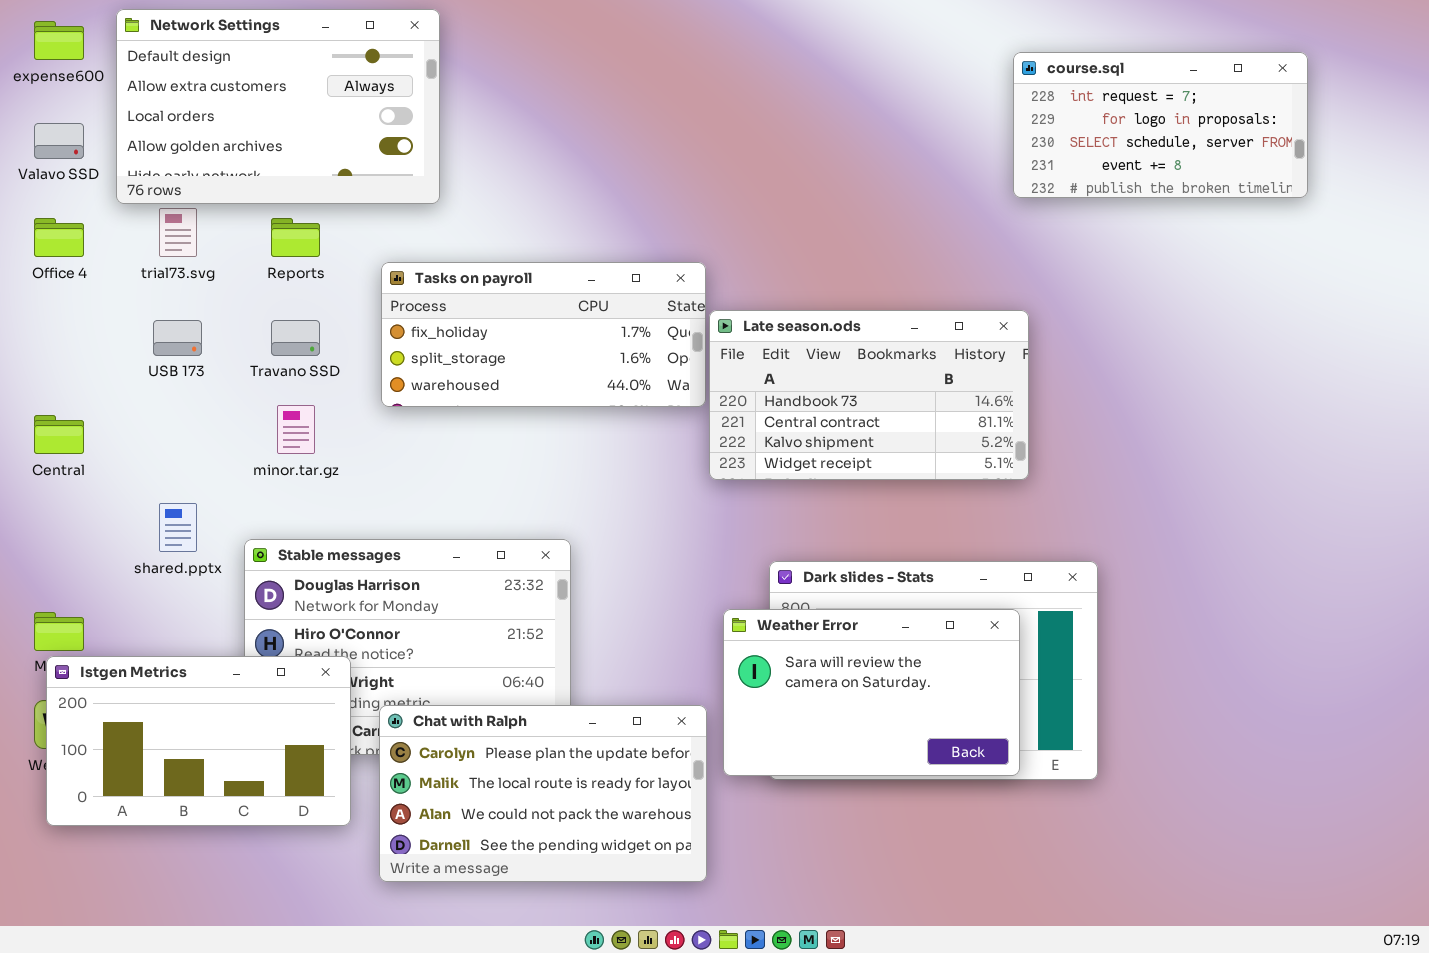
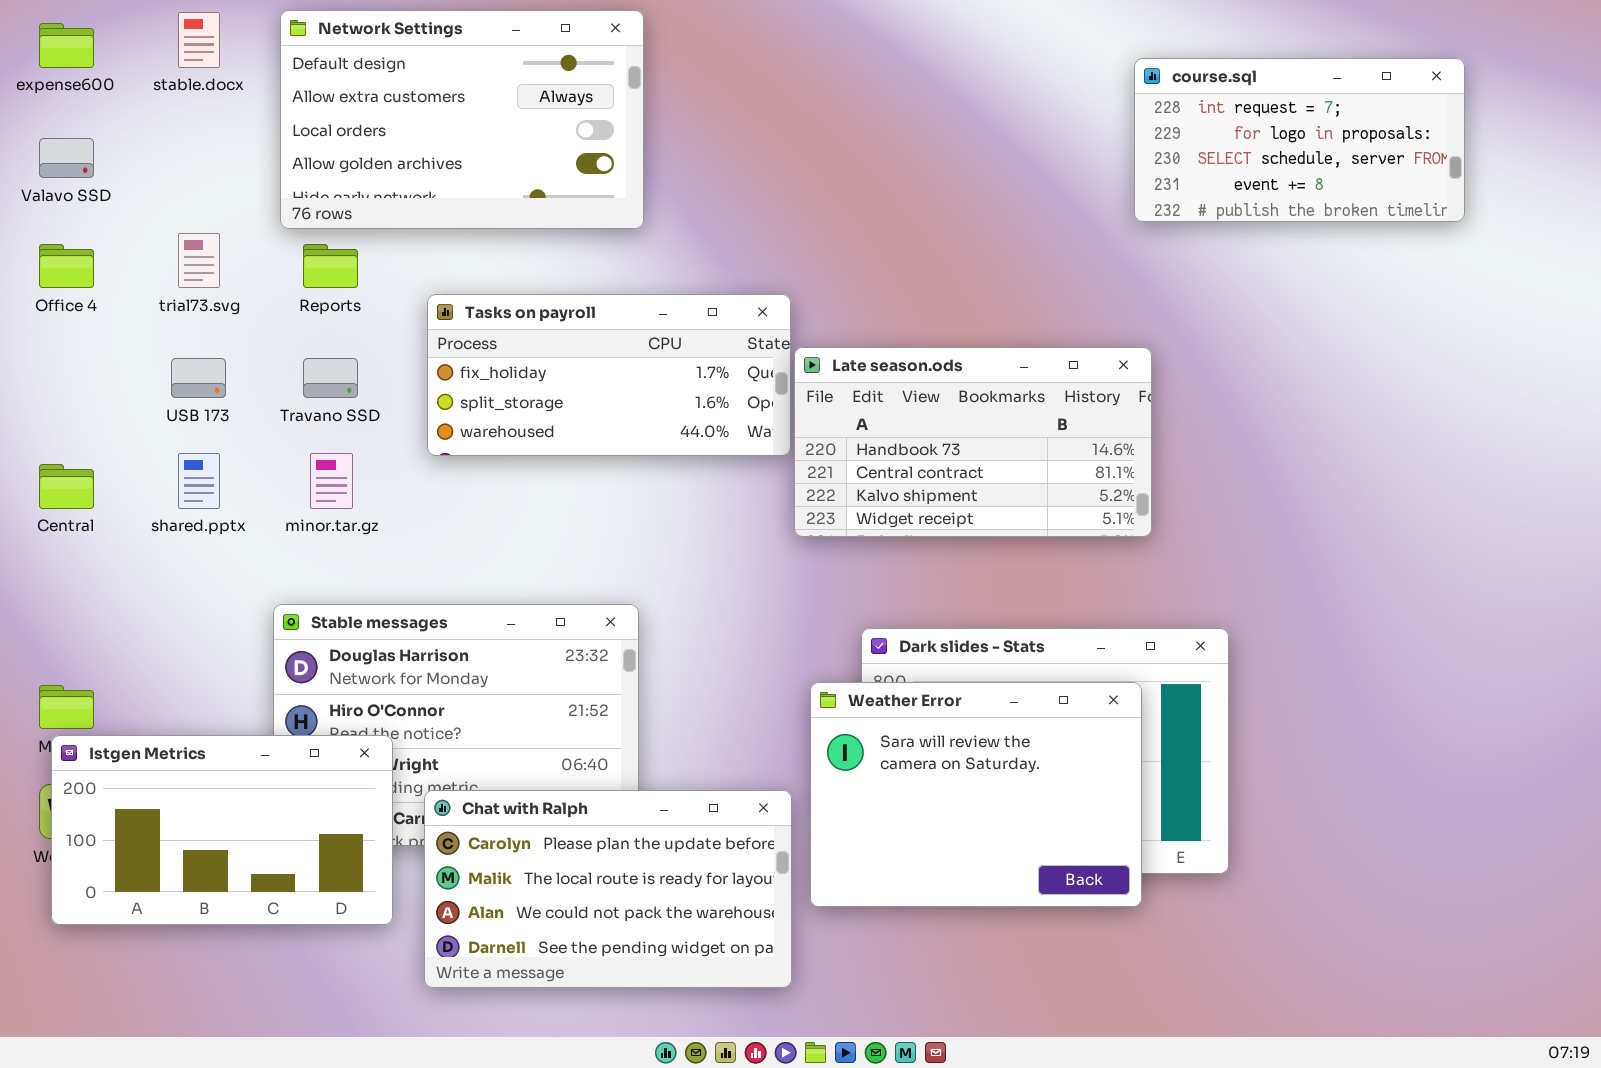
Network Settings: [116,9,440,204] -> [280,10,644,229], moved
shared.pptx: [159,503,197,552] -> [178,453,220,509], moved
Weather Error: [723,609,1020,776] -> [810,682,1142,907], resized

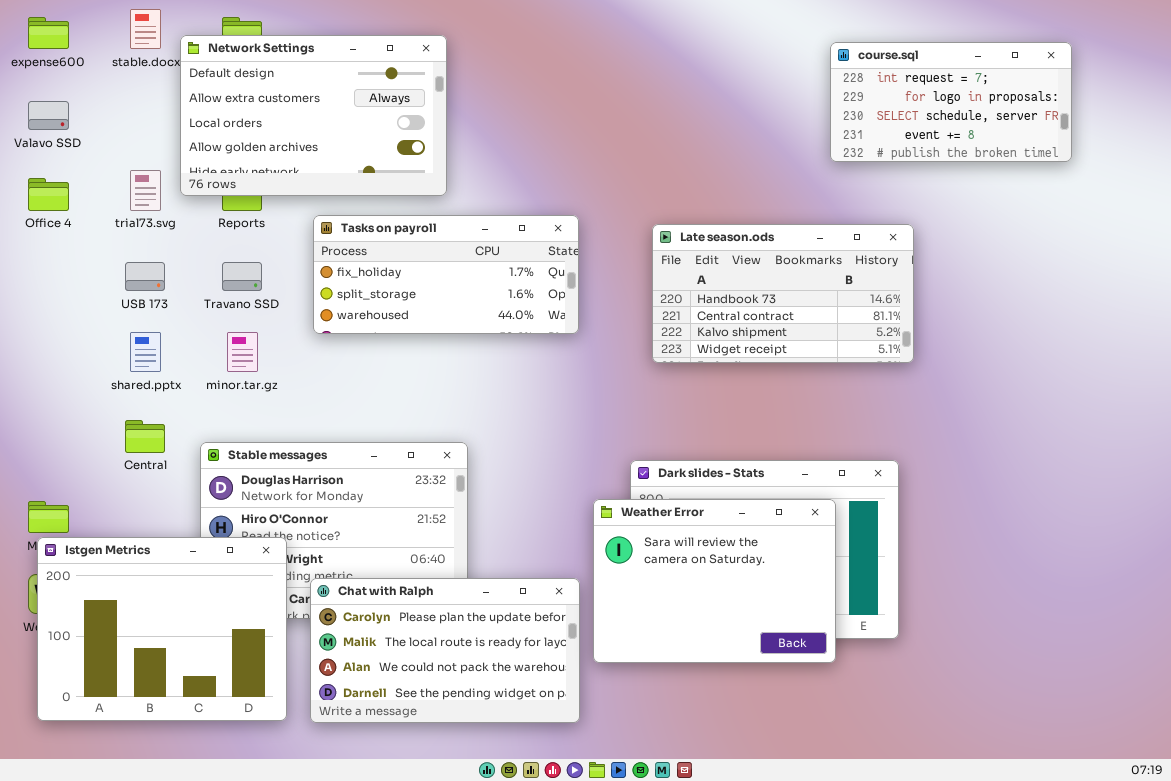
Network Settings: [280,10,644,229] -> [180,35,447,196], moved
Late season.ods: [794,347,1152,537] -> [652,224,914,363], moved
Central: [39,464,94,509] -> [125,420,165,453], moved
Istgen Metrics: [51,735,393,925] -> [37,537,287,721], resized

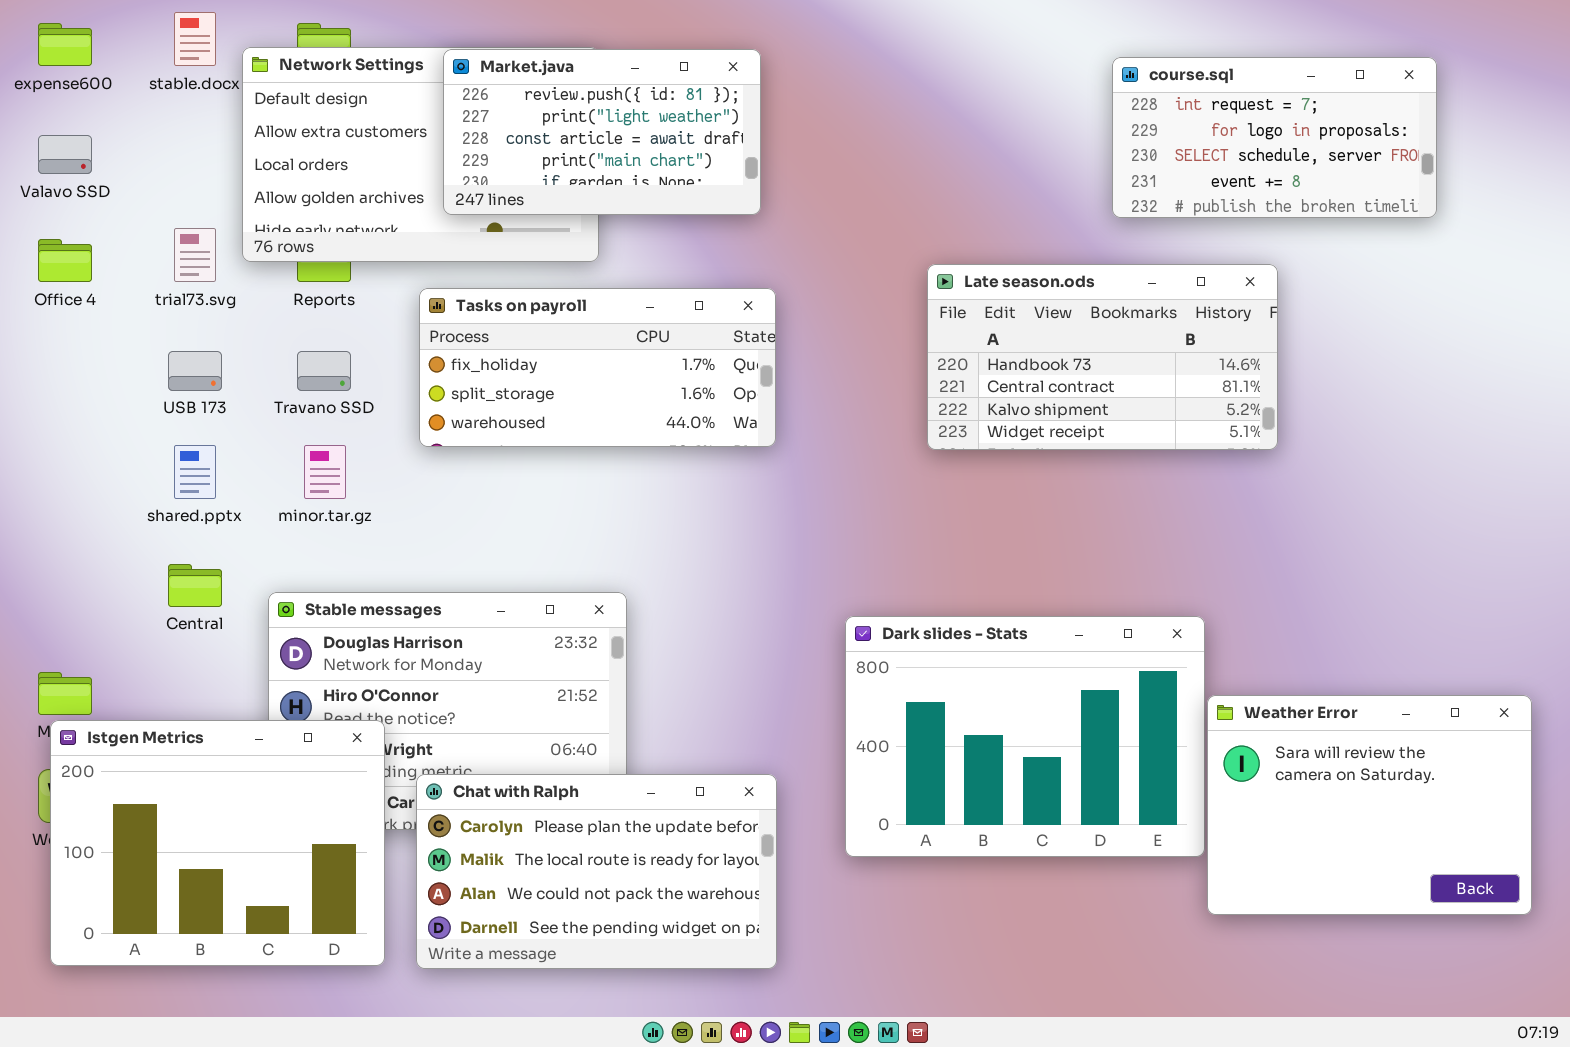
Market.java: none -> [443,49,761,215], opened
Late season.ods: [652,224,914,363] -> [927,264,1278,450], moved
Weather Error: [593,499,836,663] -> [1207,695,1532,915], moved

